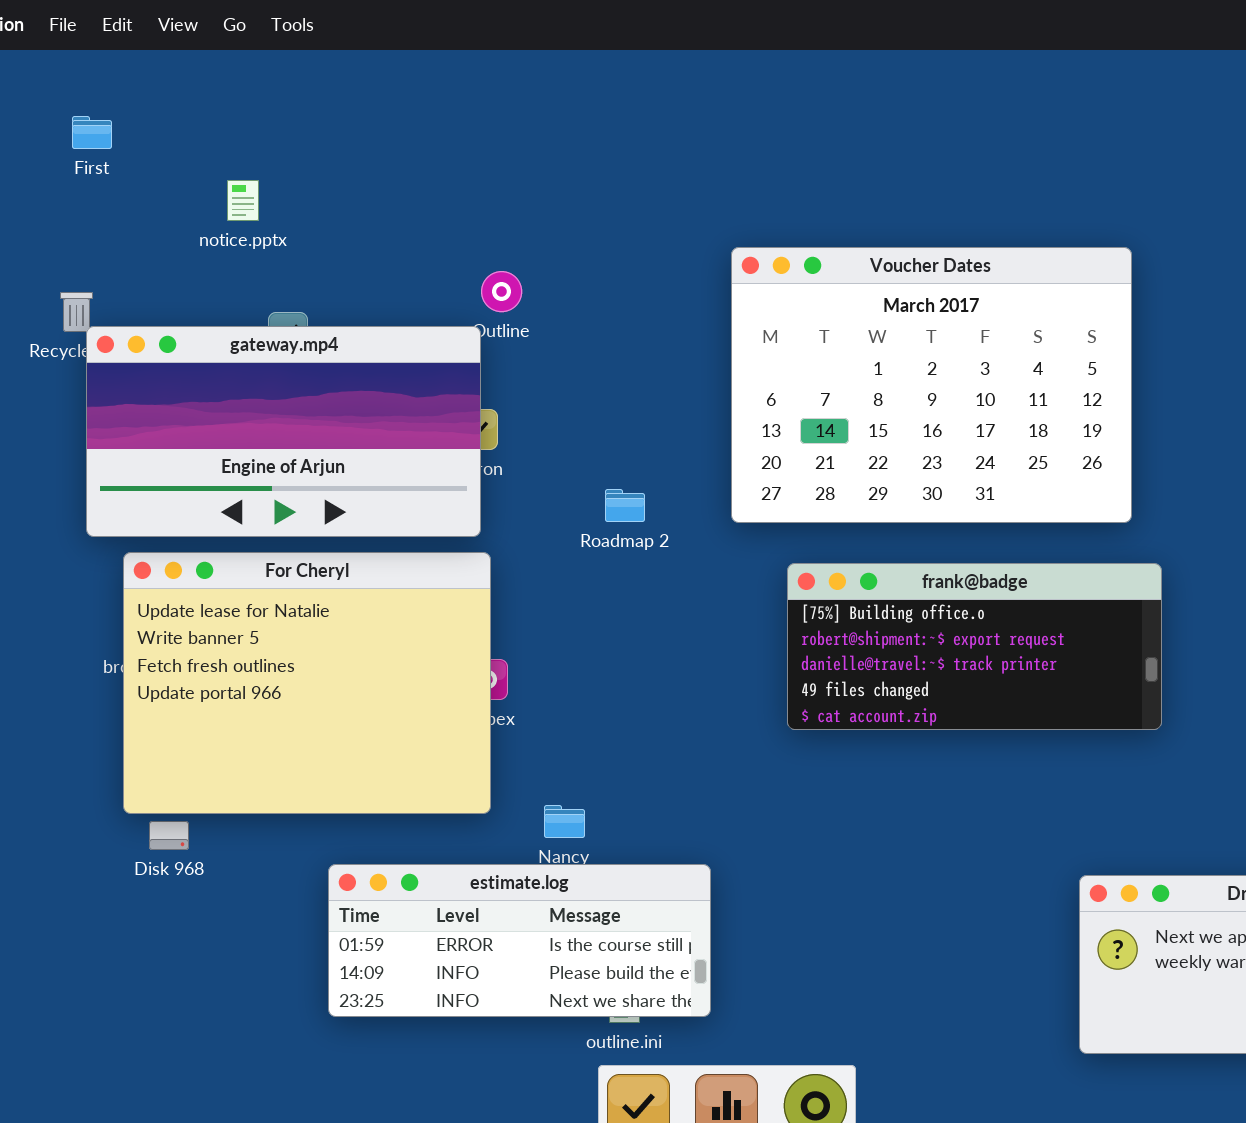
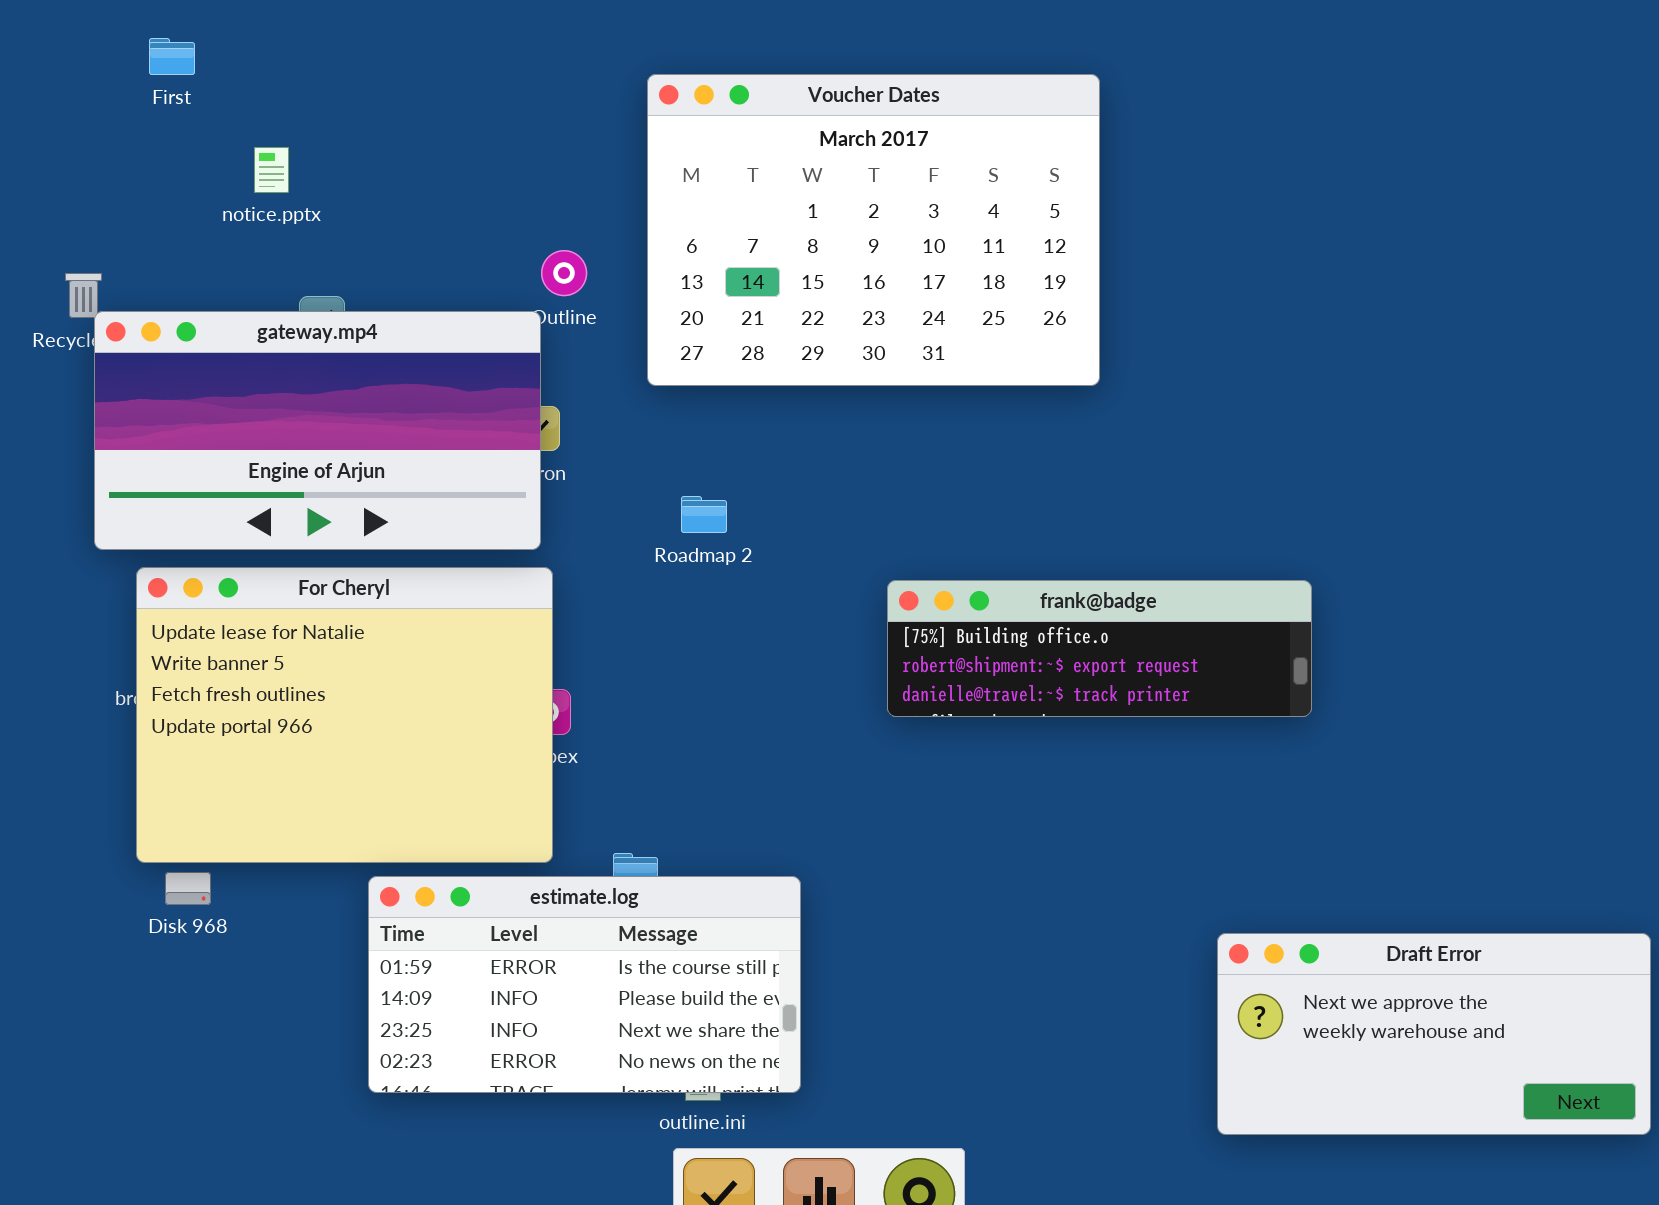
First: [72,116,112,149] -> [149,38,195,75], moved
Voucher Dates: [731,247,1132,523] -> [647,74,1100,386], moved
frank@badge: [787,563,1162,730] -> [887,580,1312,717], resized
estimate.log: [328,864,711,1017] -> [368,876,801,1093], resized

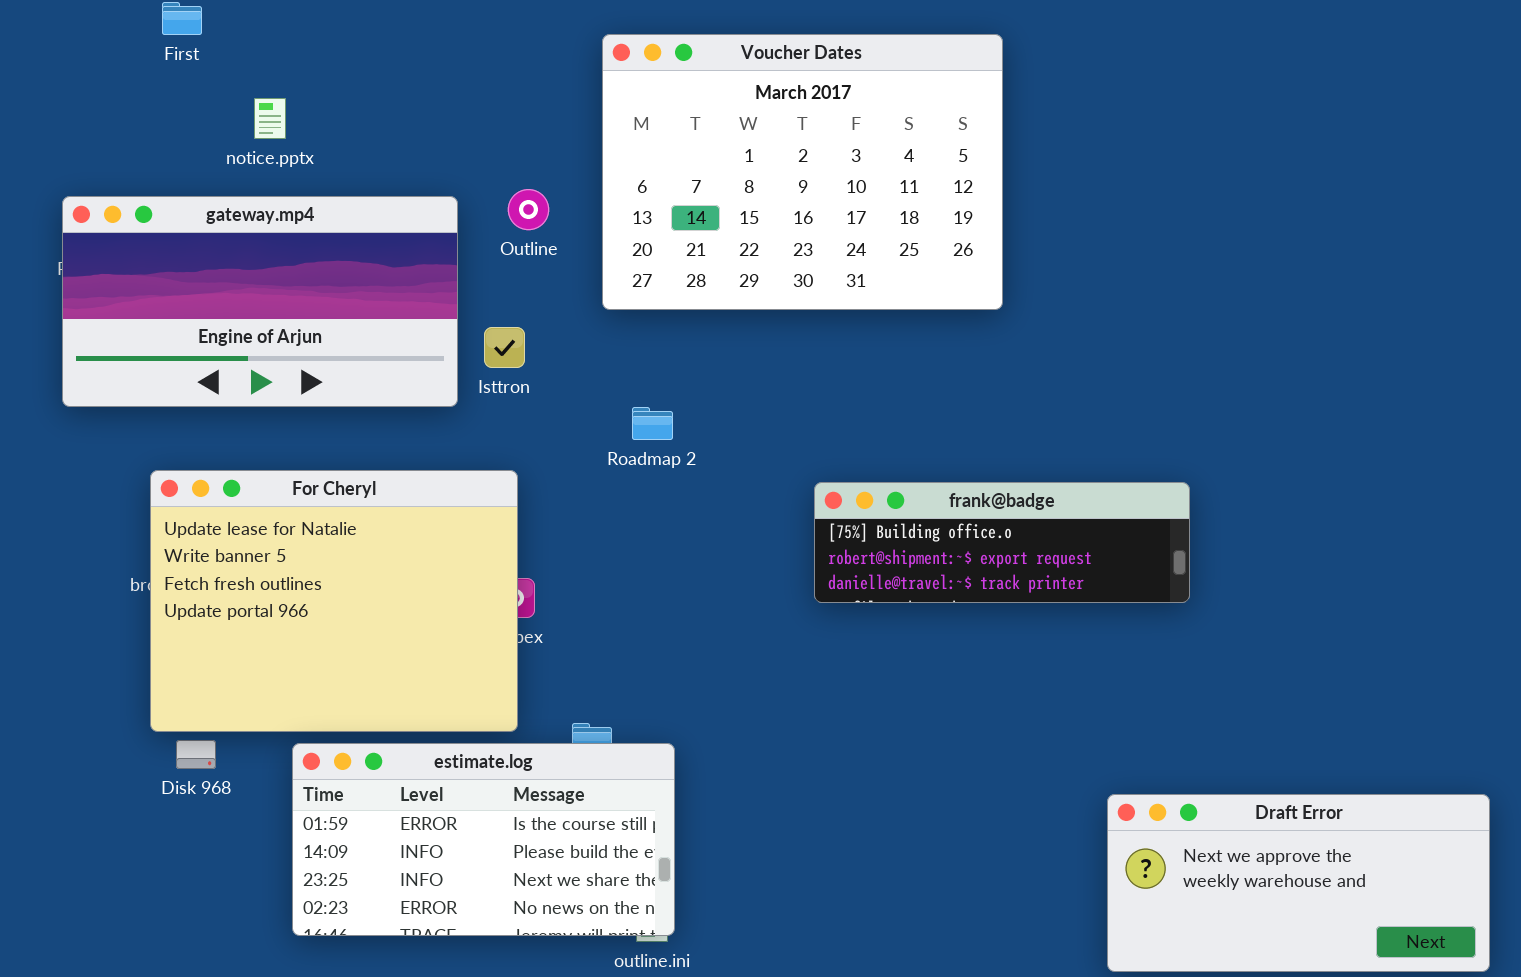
gateway.mp4: [94,311,541,550] -> [62,196,458,407], moved
estimate.log: [368,876,801,1093] -> [292,743,675,936], moved

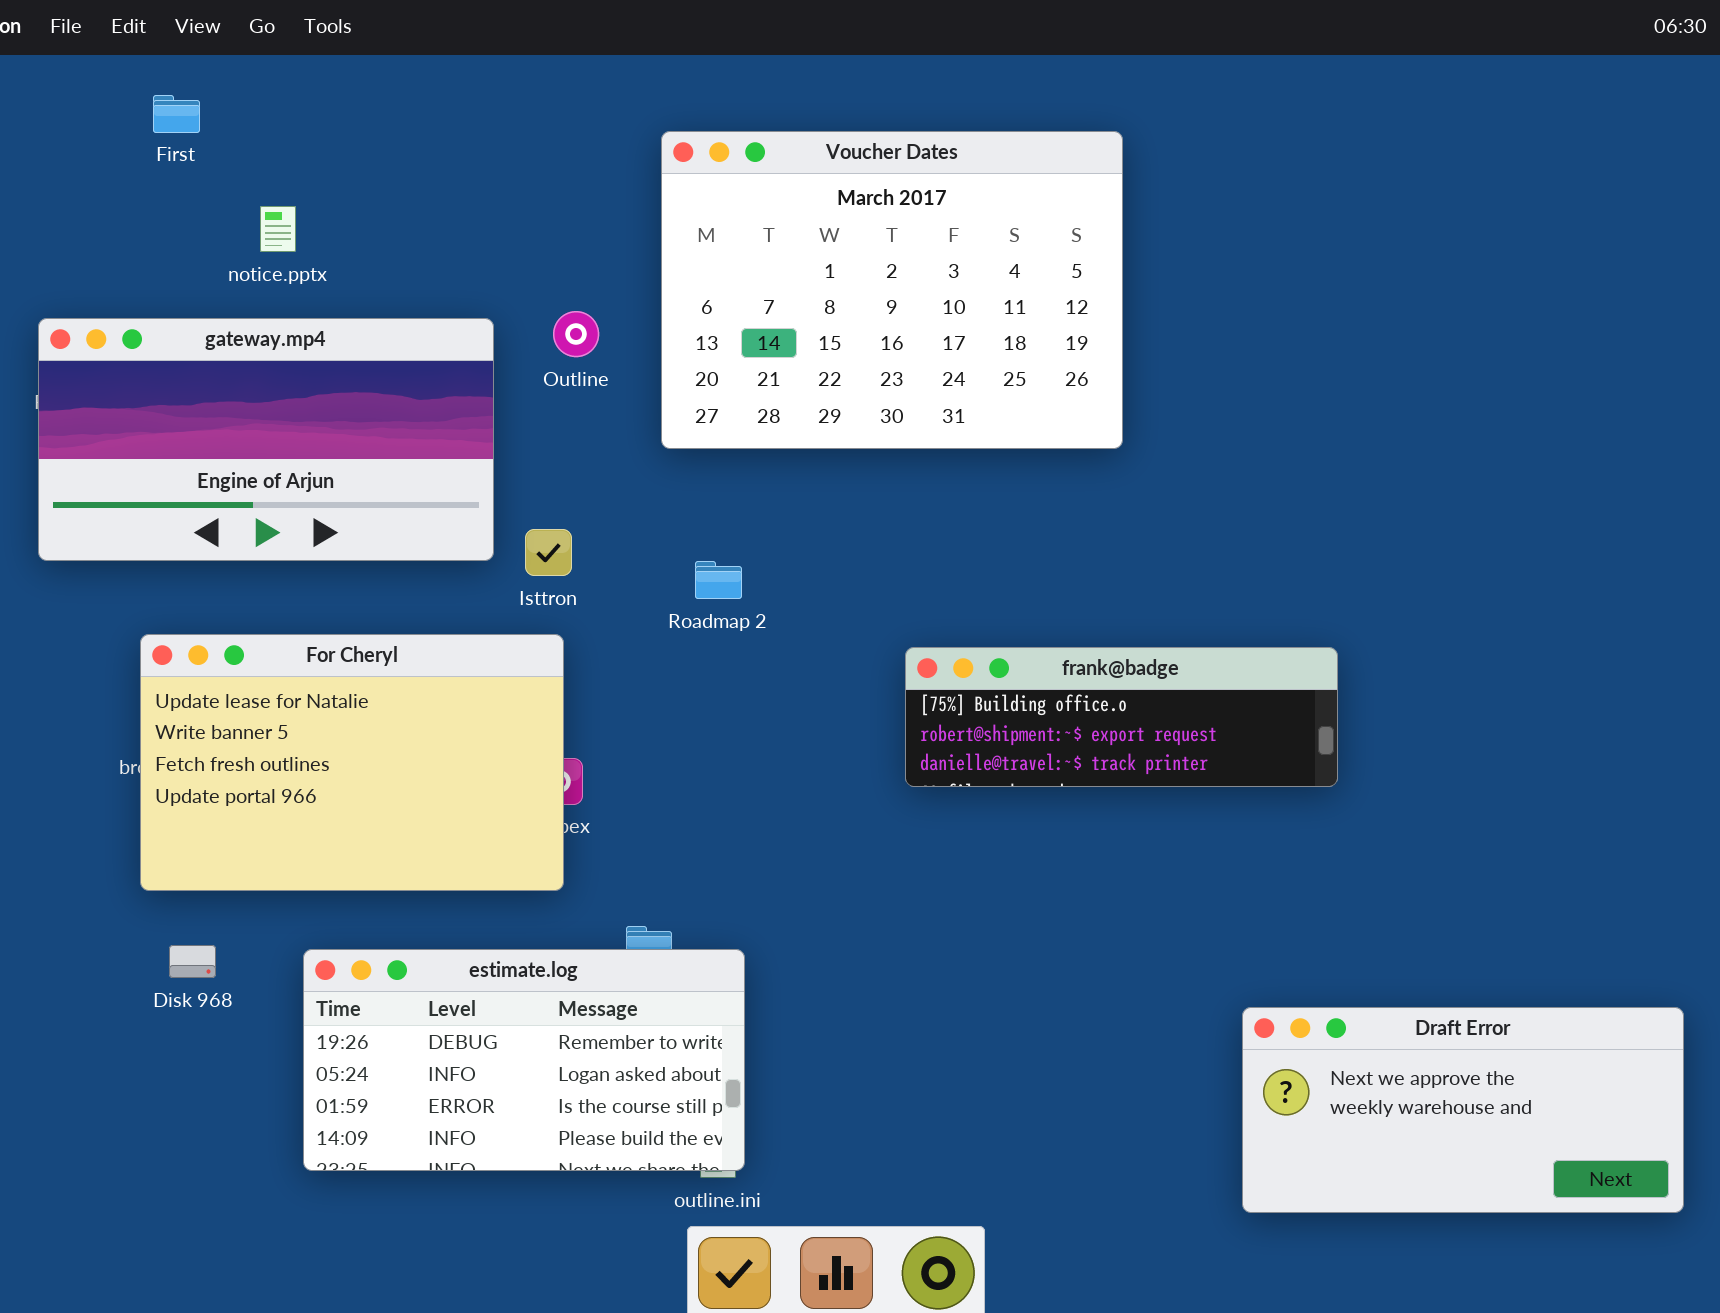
Isttron: [484,327,525,368] -> [525,529,572,576], moved
For Cheryl: [150,470,518,732] -> [140,634,564,891], resized
estimate.log: [292,743,675,936] -> [303,949,745,1171], scrolled up 2 rows

